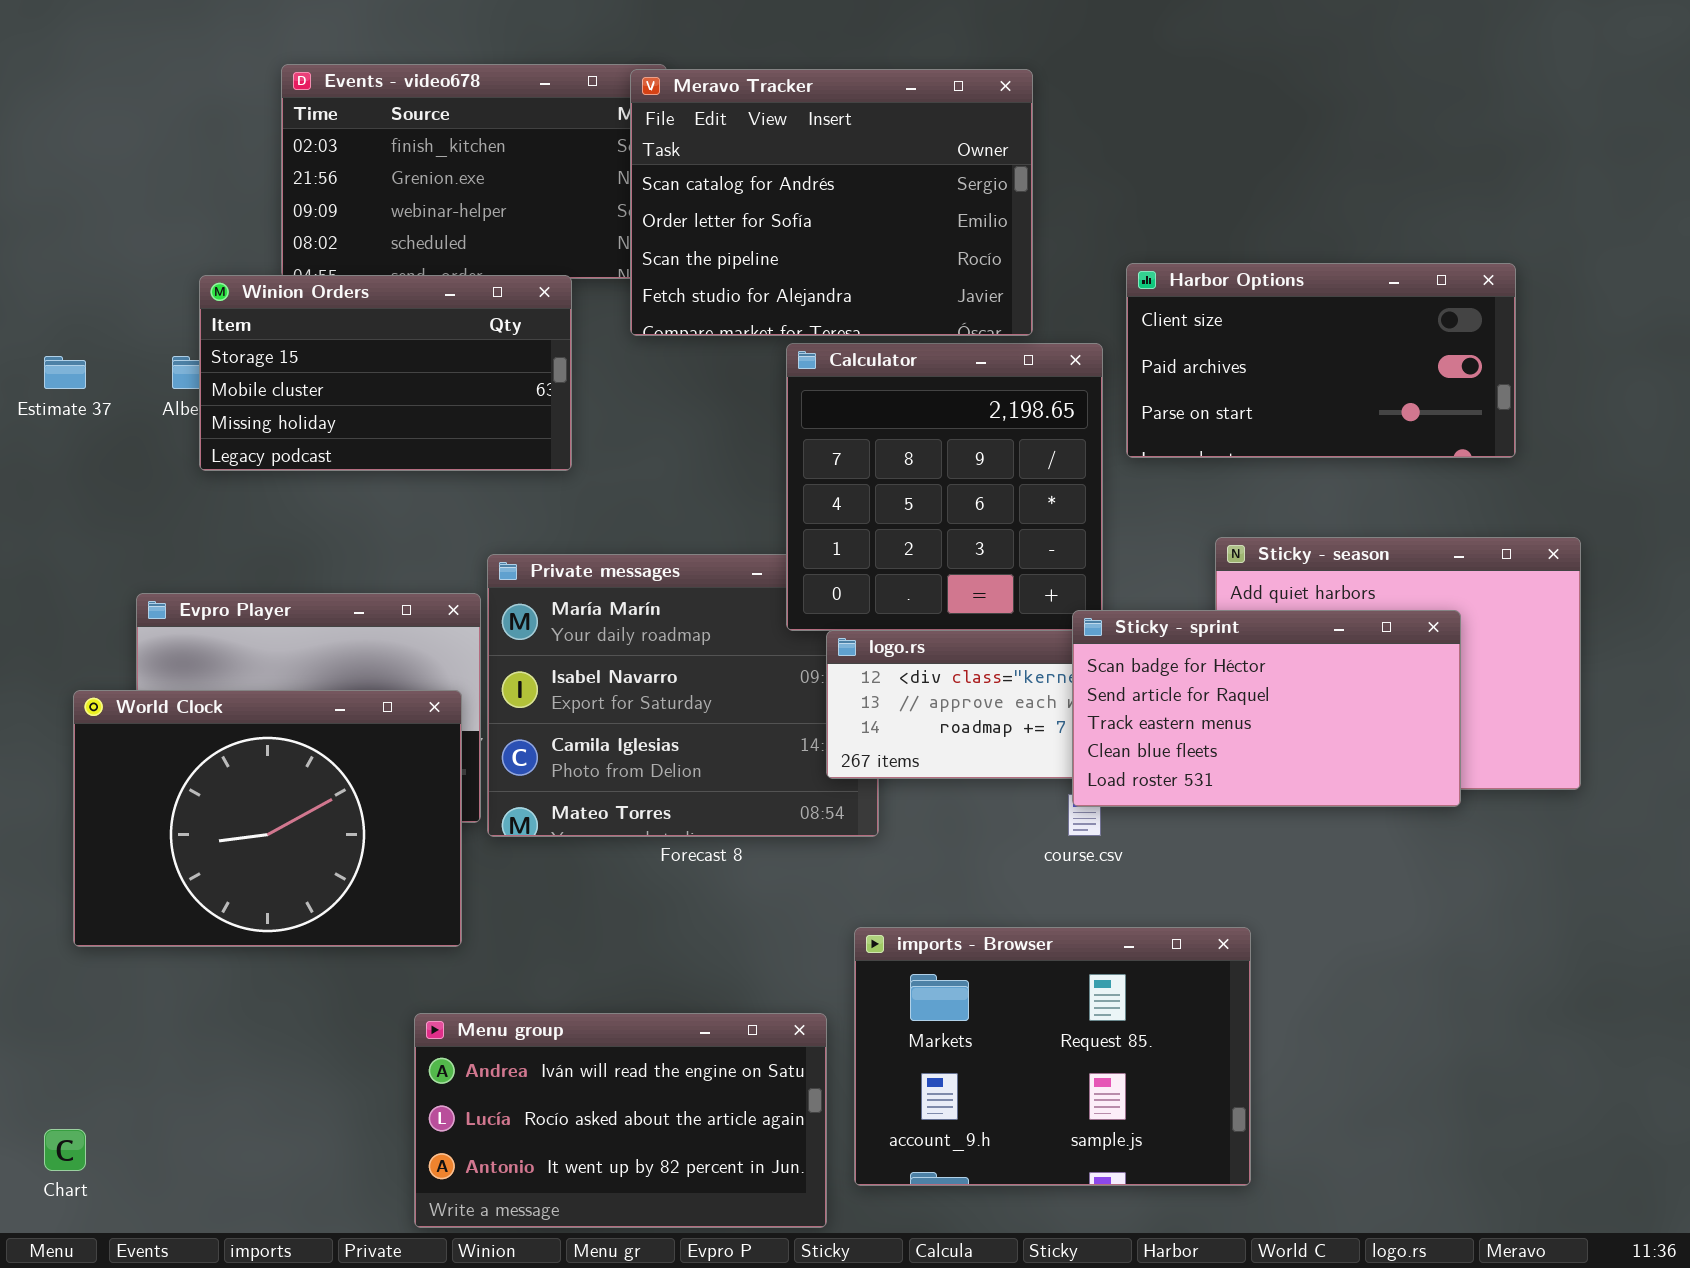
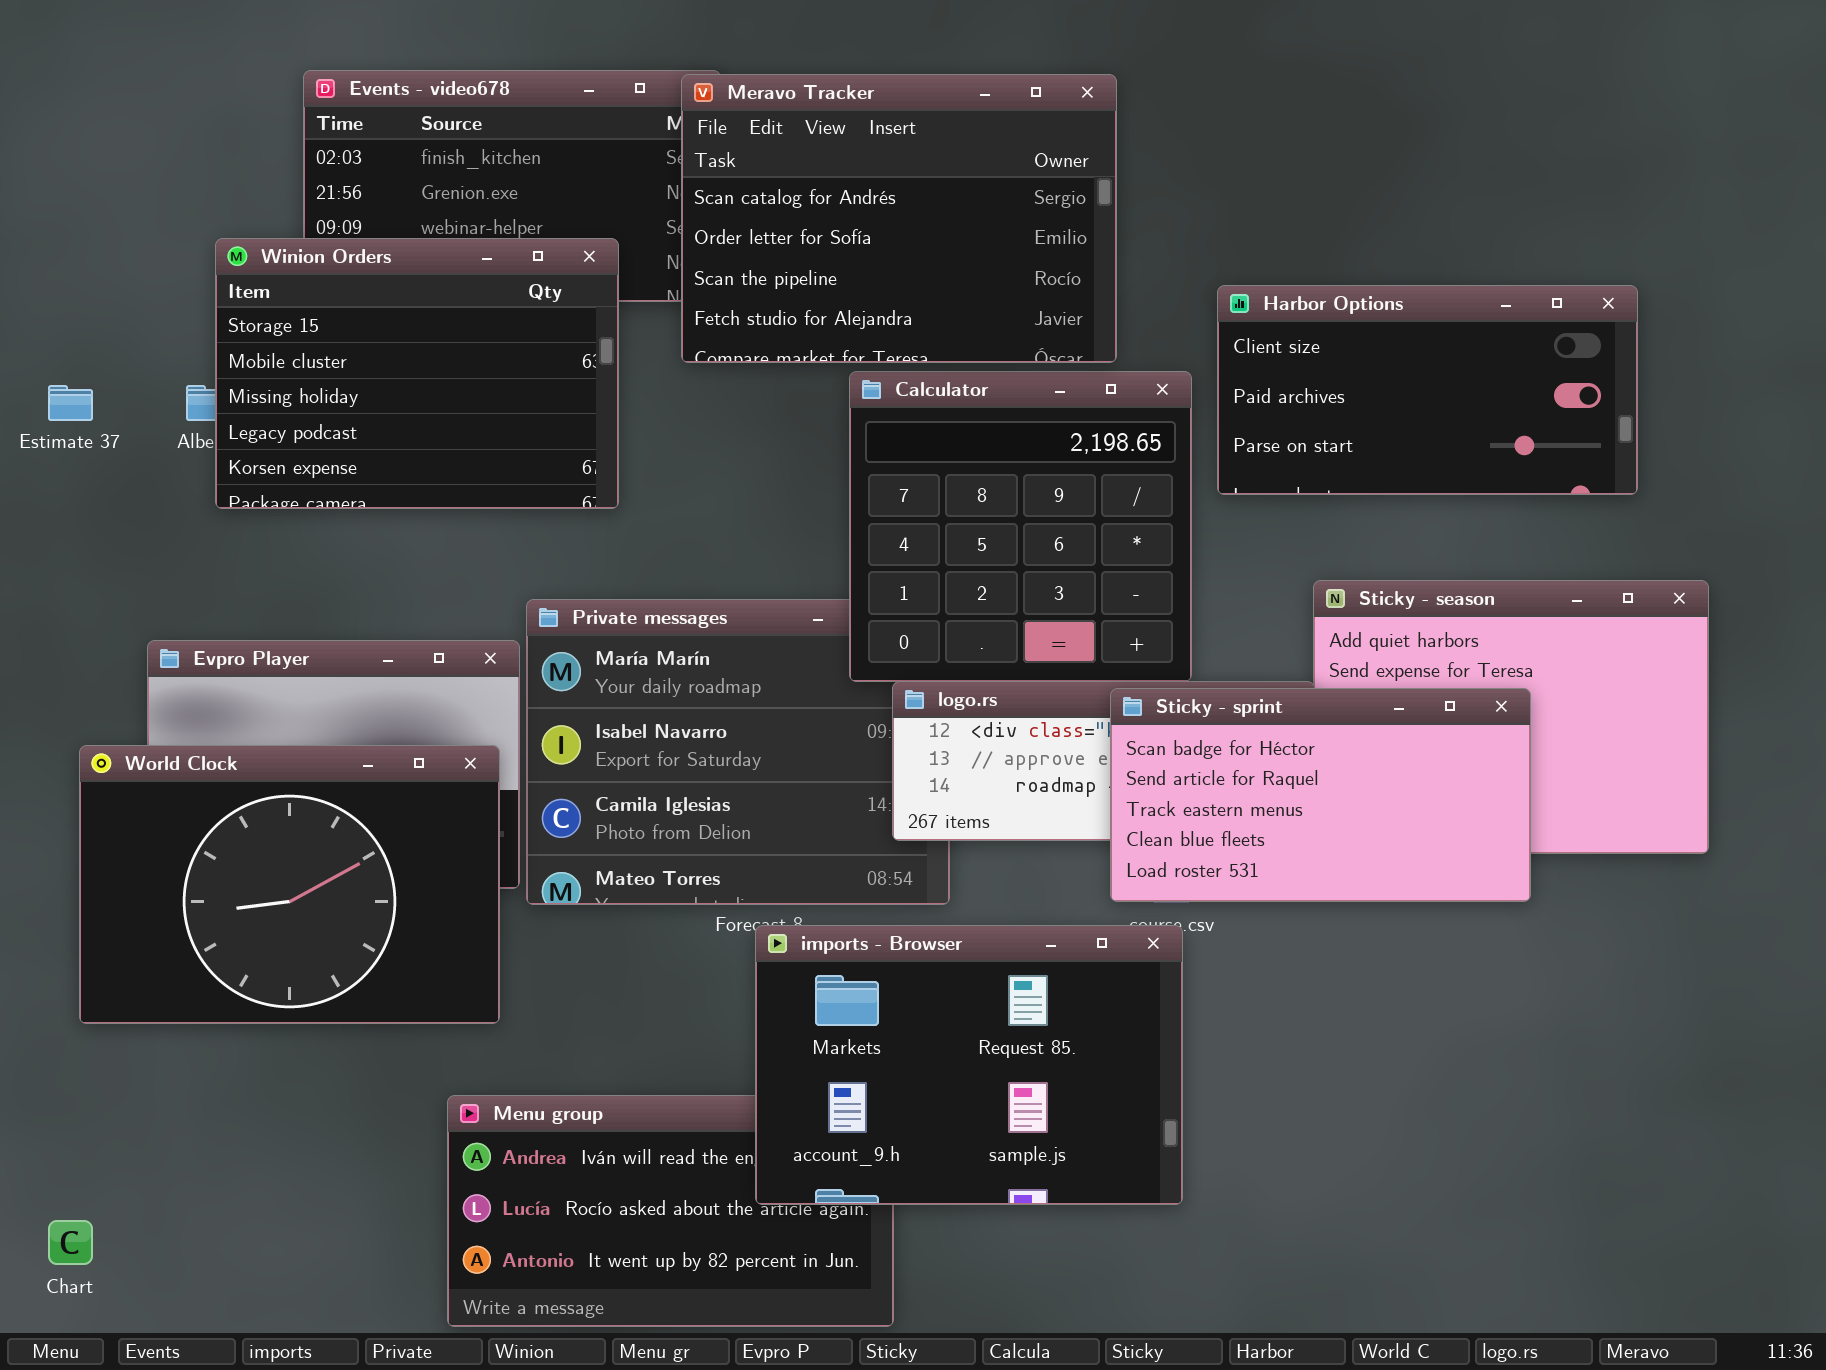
Winion Orders: [199,275,572,471] -> [215,238,619,509], resized
Sticky - sprint: [1072,610,1461,807] -> [1110,688,1531,902], moved
imports - Browser: [854,927,1251,1186] -> [755,925,1183,1205], moved

